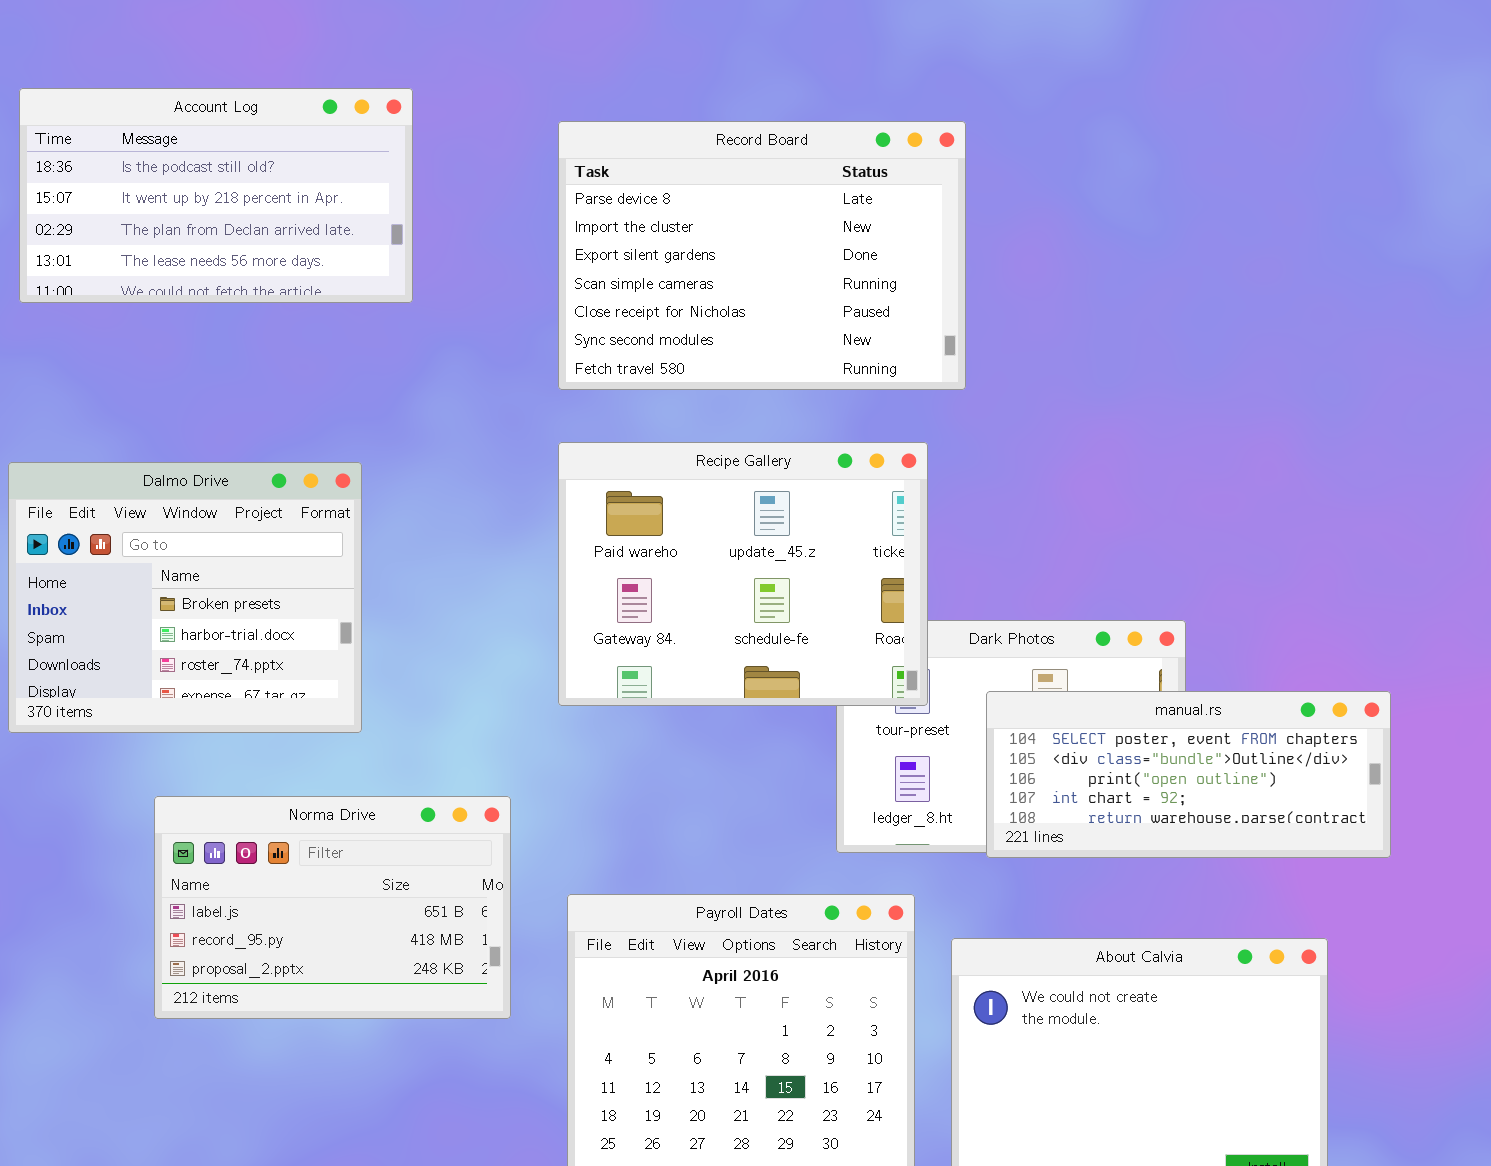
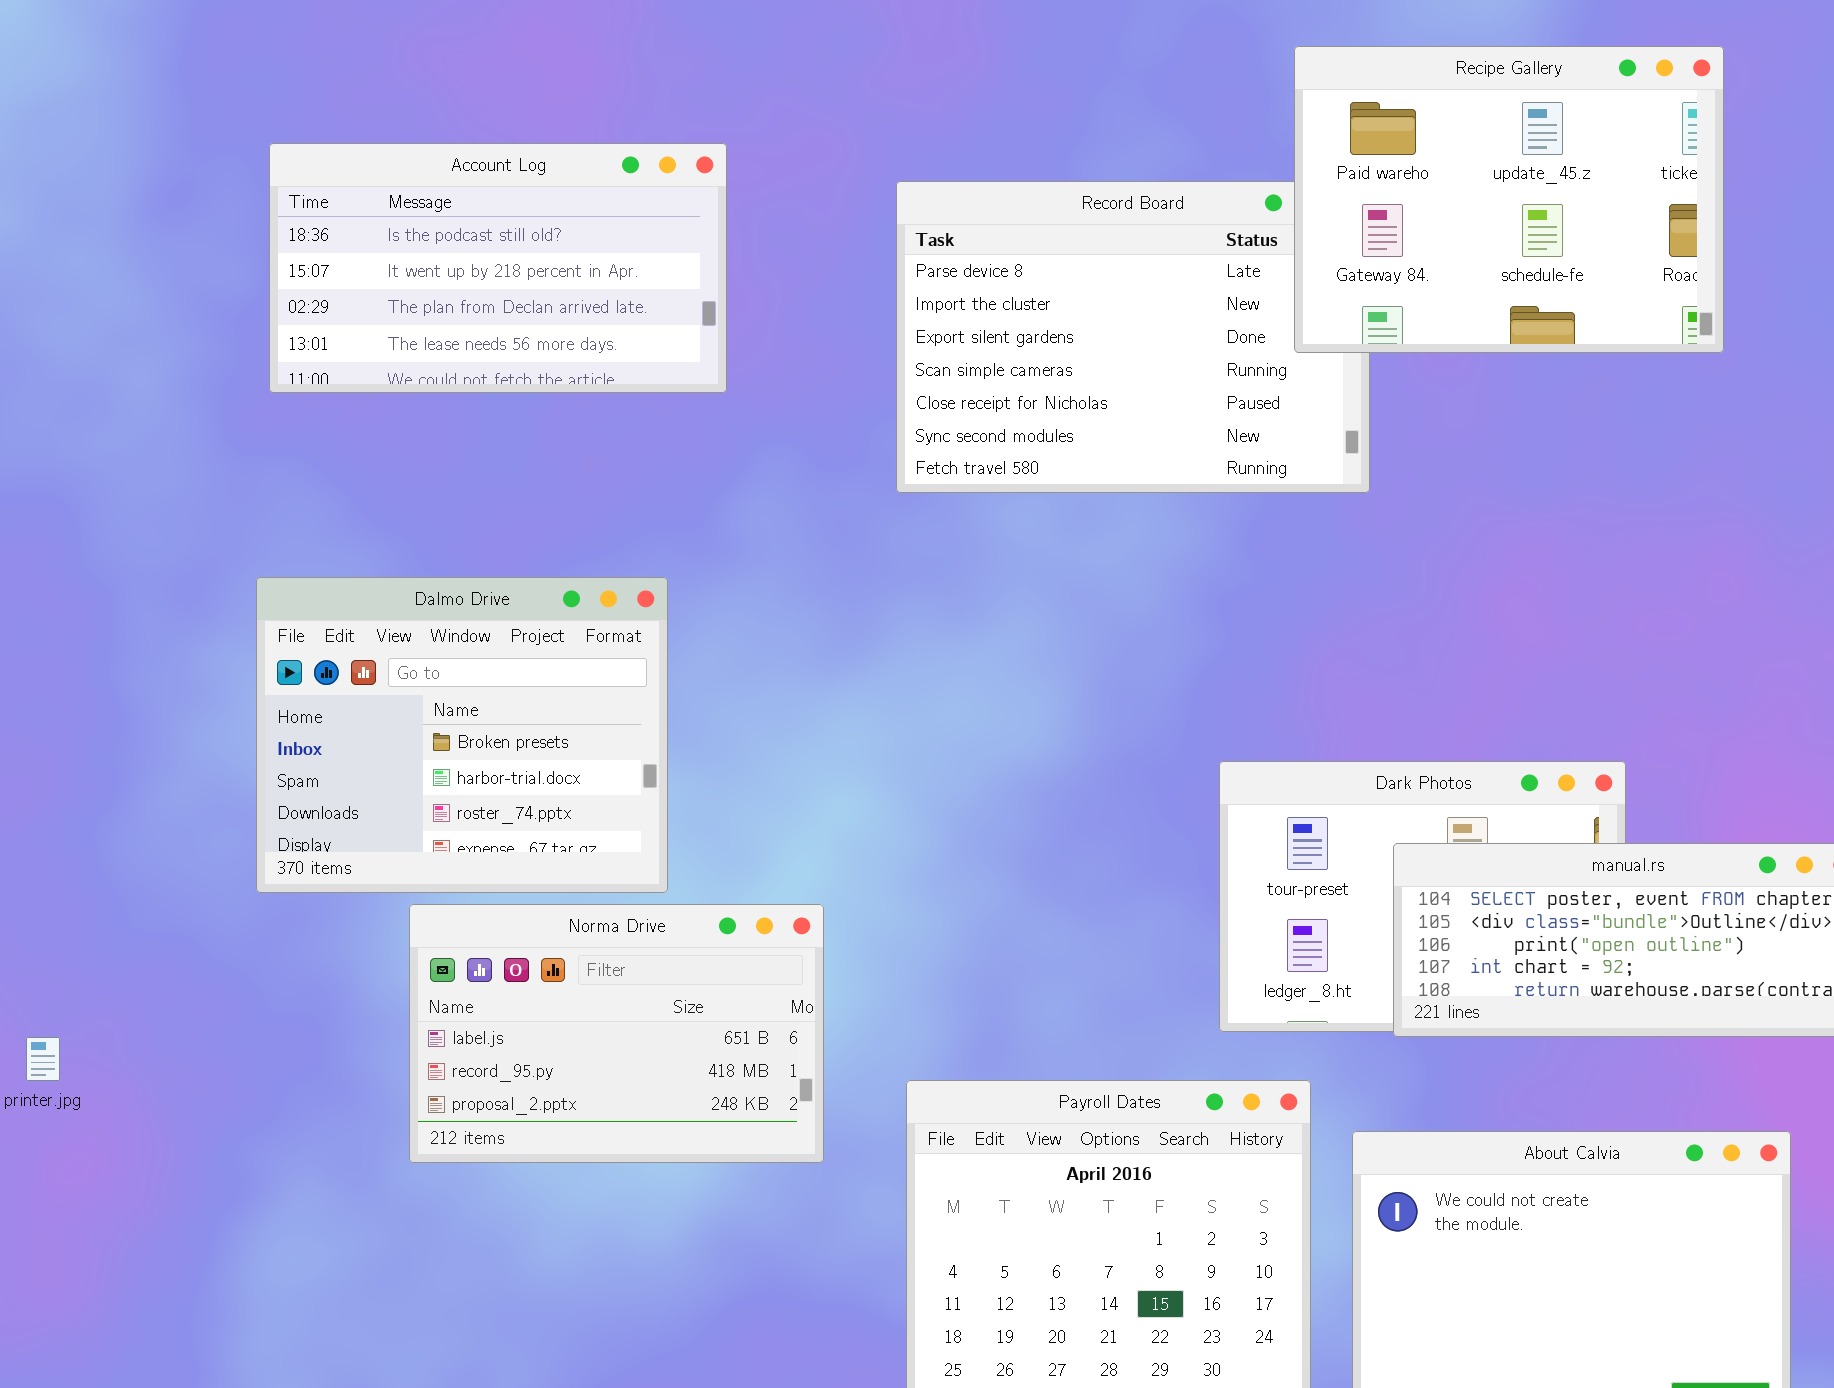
Recipe Gallery: [558,442,928,706] -> [1294,46,1724,353], moved
Norma Drive: [154,796,511,1019] -> [409,904,824,1163], moved

